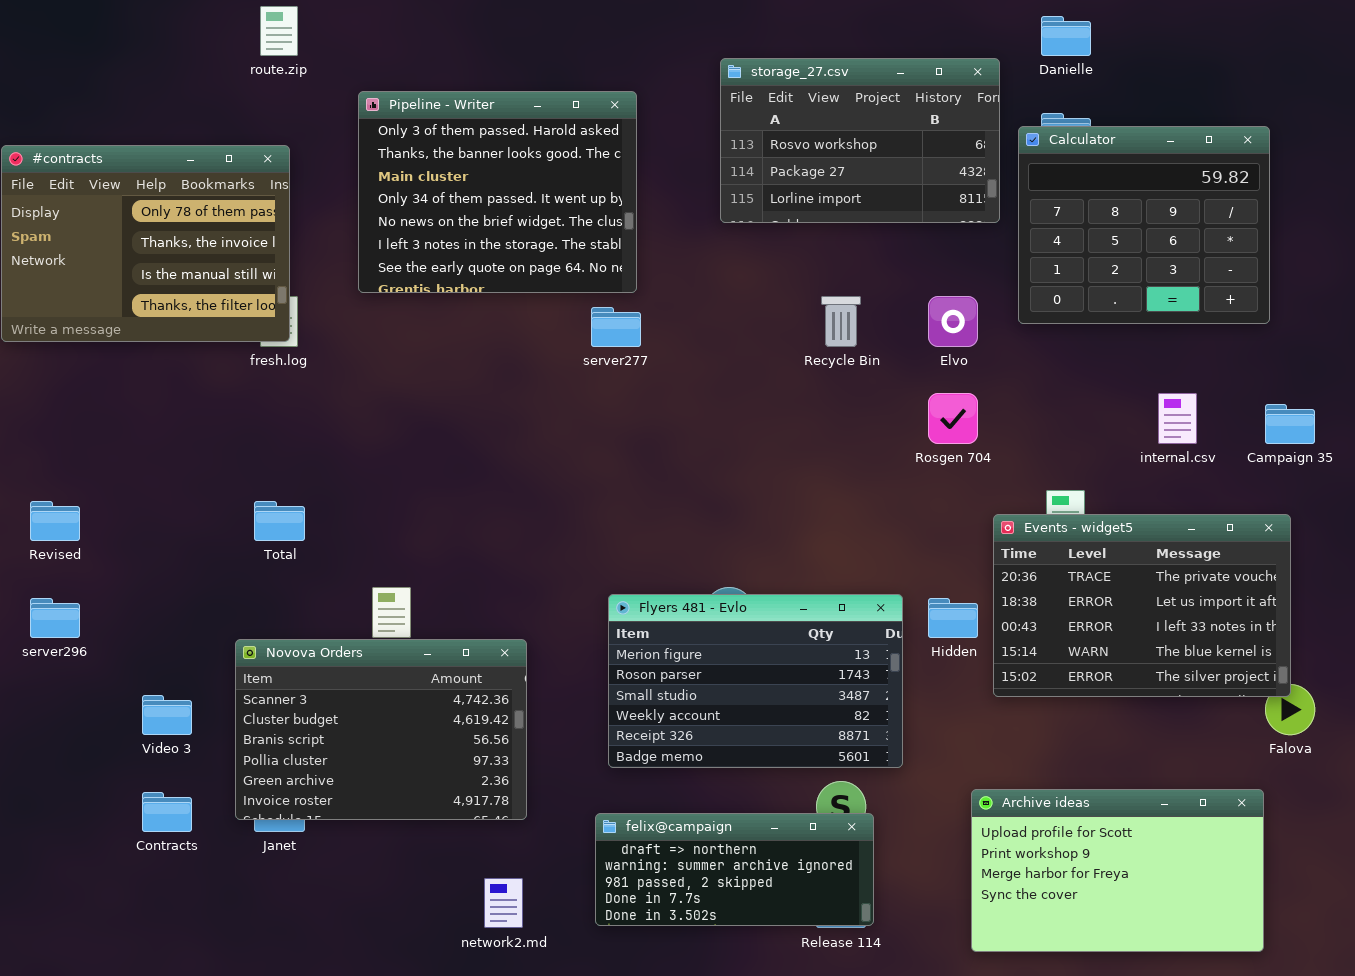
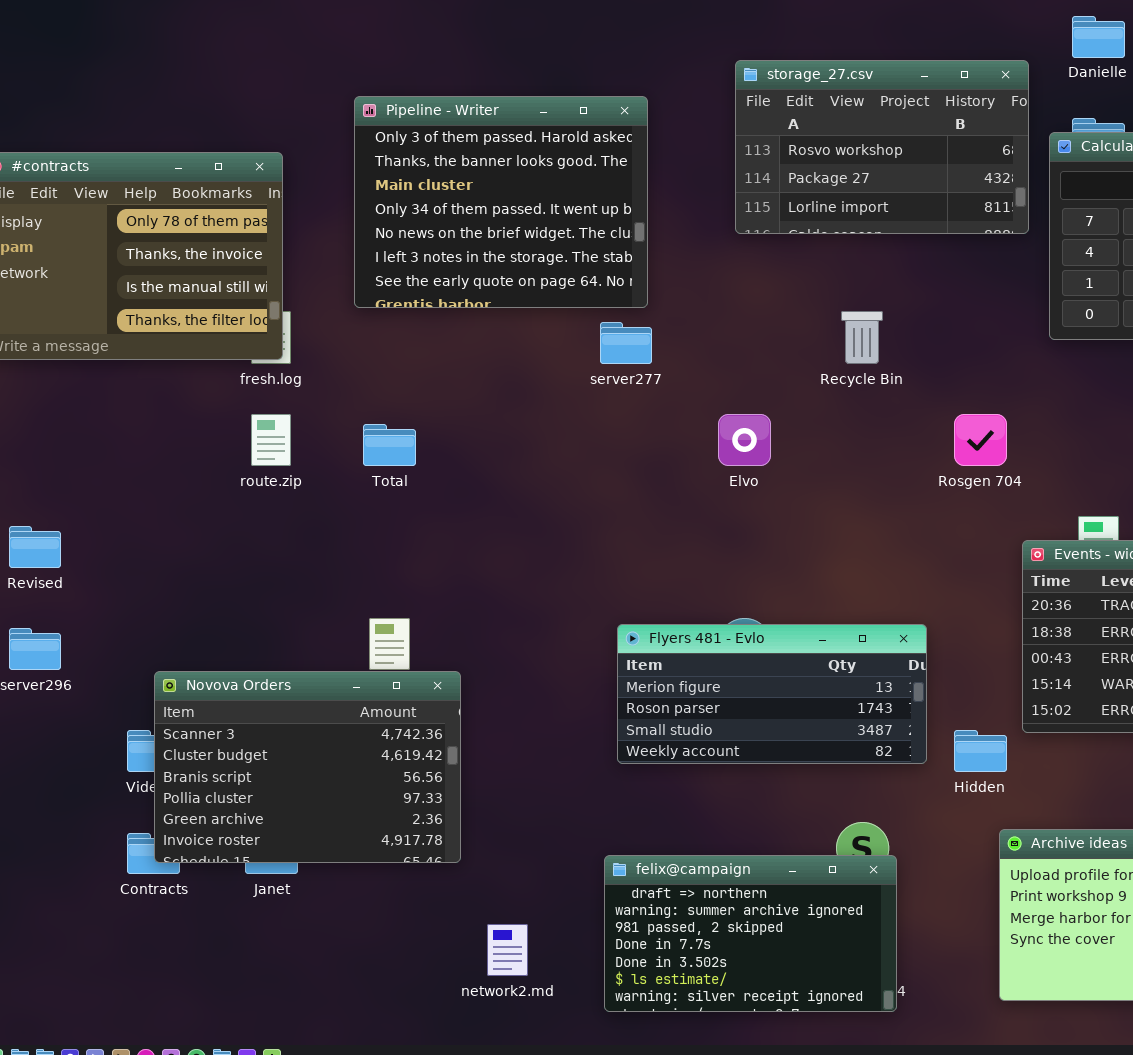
route.zip: [260,6,298,56] -> [251,414,291,466], moved
Elvo: [928,296,978,347] -> [718,414,771,466], moved
Total: [254,501,305,541] -> [363,424,416,466], moved
Flyers 481 - Evlo: [608,594,903,768] -> [617,624,927,764], resized
Hidden: [928,598,978,638] -> [954,730,1007,772], moved
Novova Orders: [235,639,527,820] -> [154,671,461,863], moved
felix@campaign: [595,813,874,926] -> [604,855,897,1012], resized

